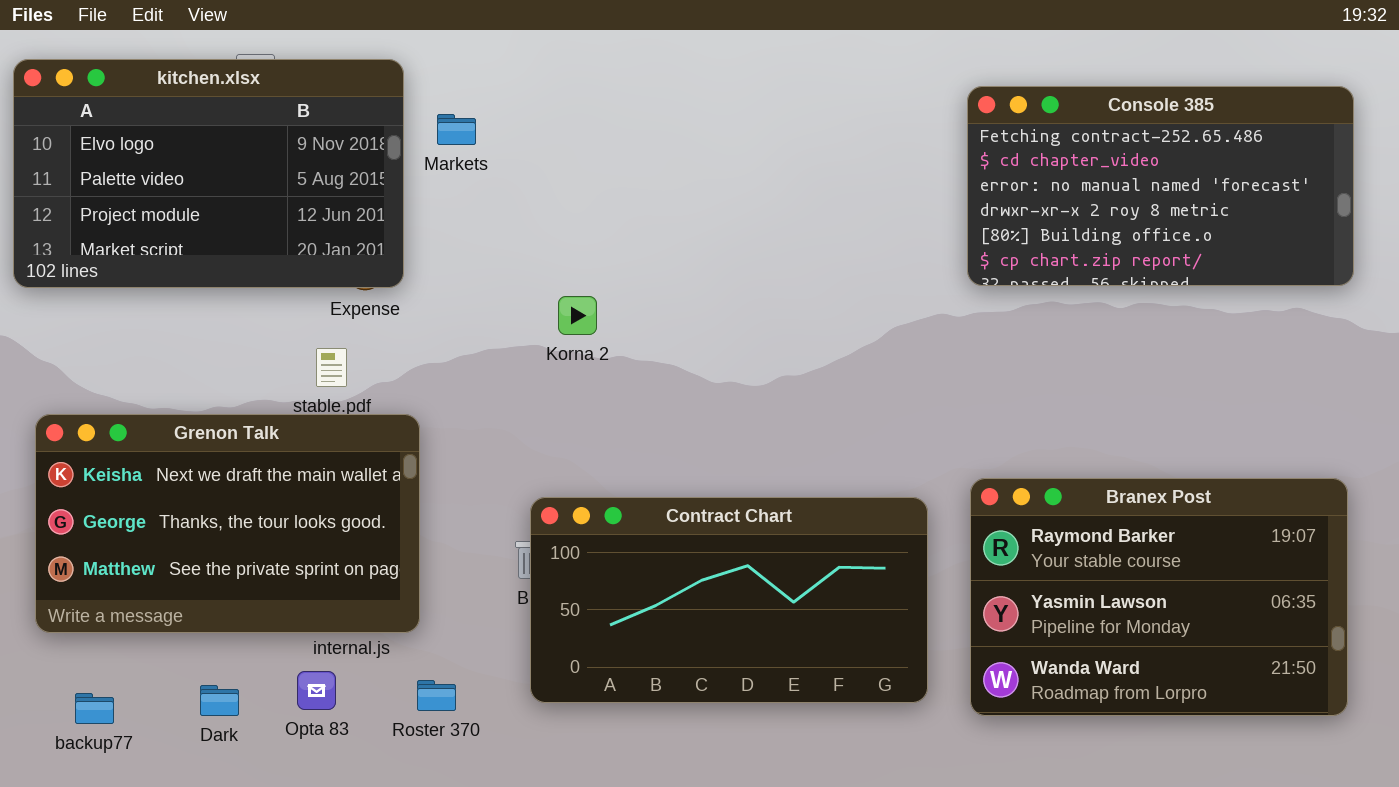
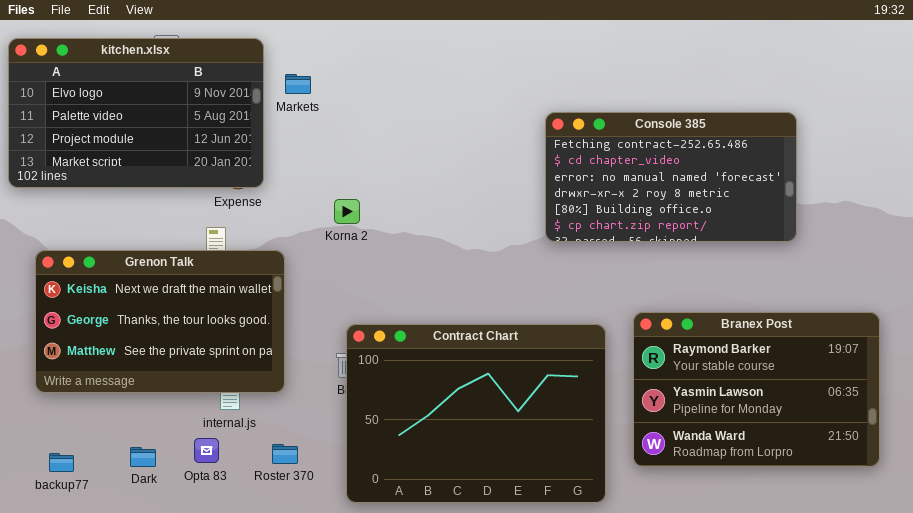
Console 385: [967,86,1354,286] -> [545,112,797,242], moved
Korna 2: [558,296,597,335] -> [334,199,360,224], moved
Grenon Talk: [35,414,420,633] -> [35,250,285,393], moved
Contract Chart: [530,497,928,703] -> [346,324,606,503], resized

